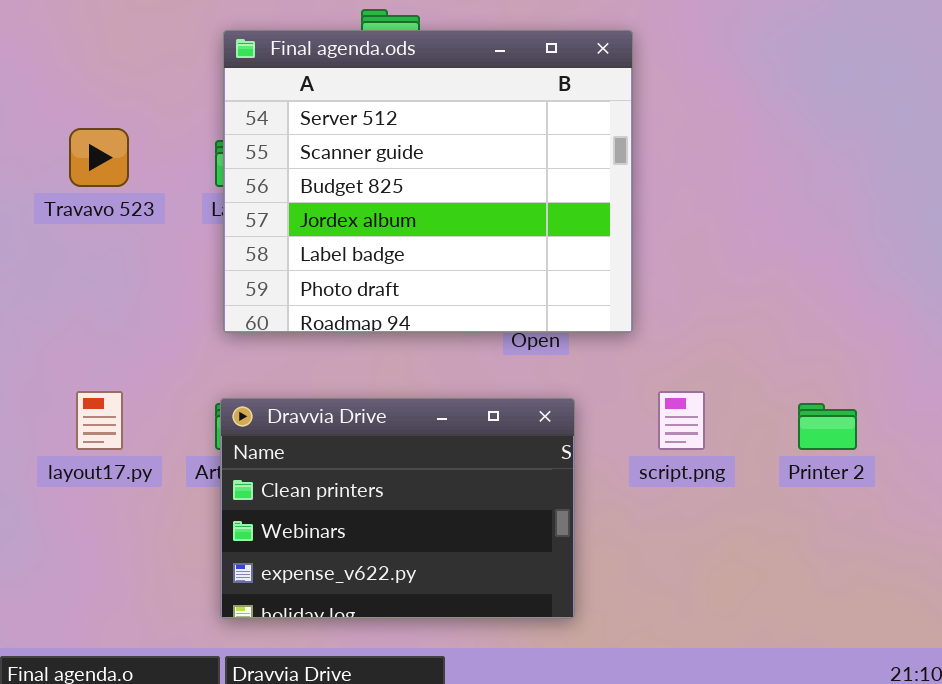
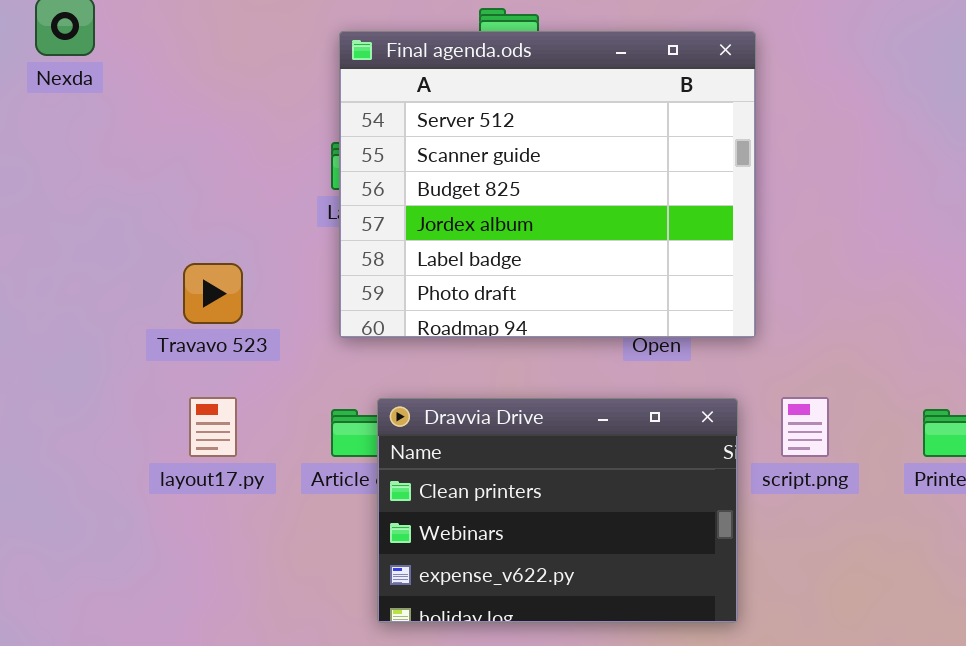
Travavo 523: [69,128,129,187] -> [183,263,243,324], moved
Dravvia Drive: [220,398,575,619] -> [377,398,738,623], moved

